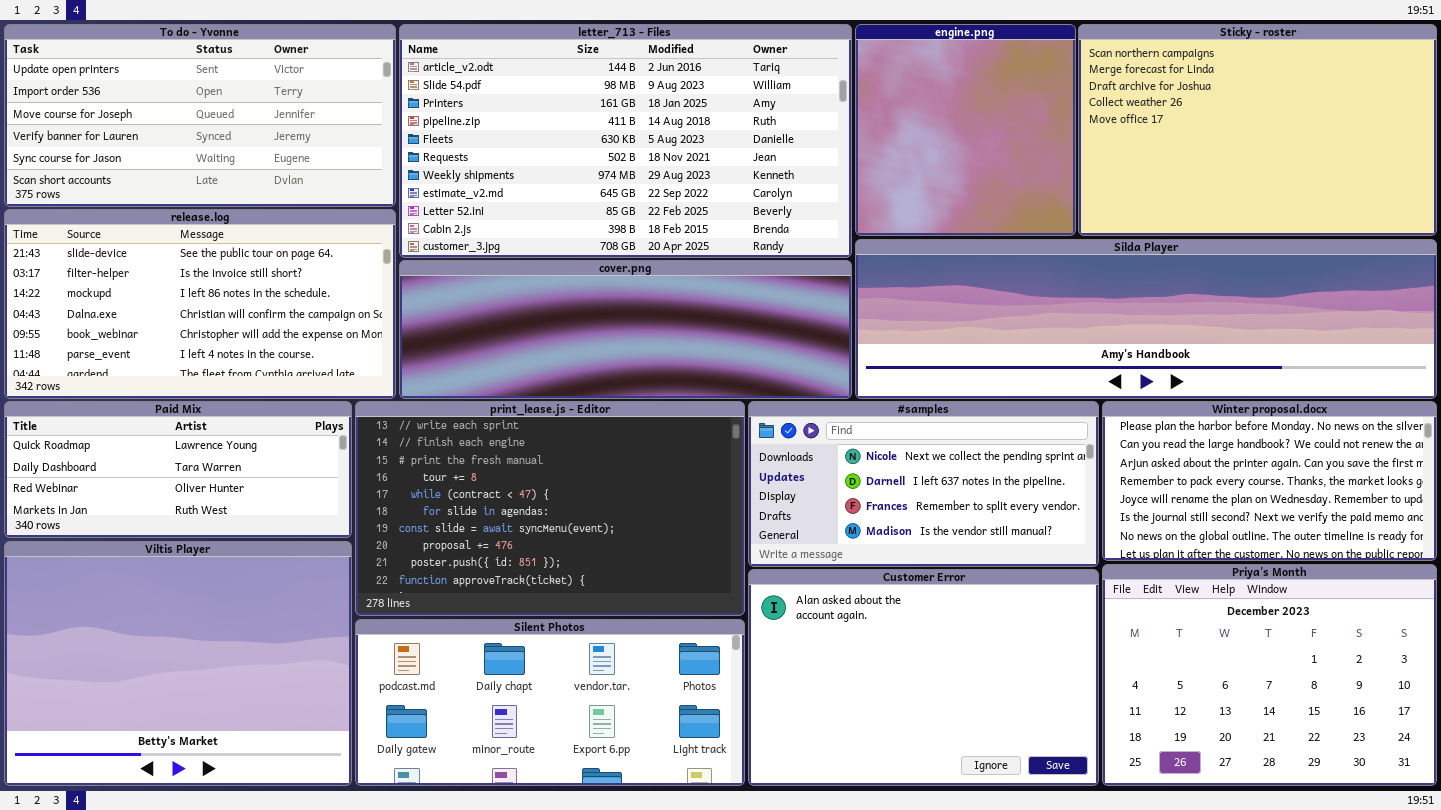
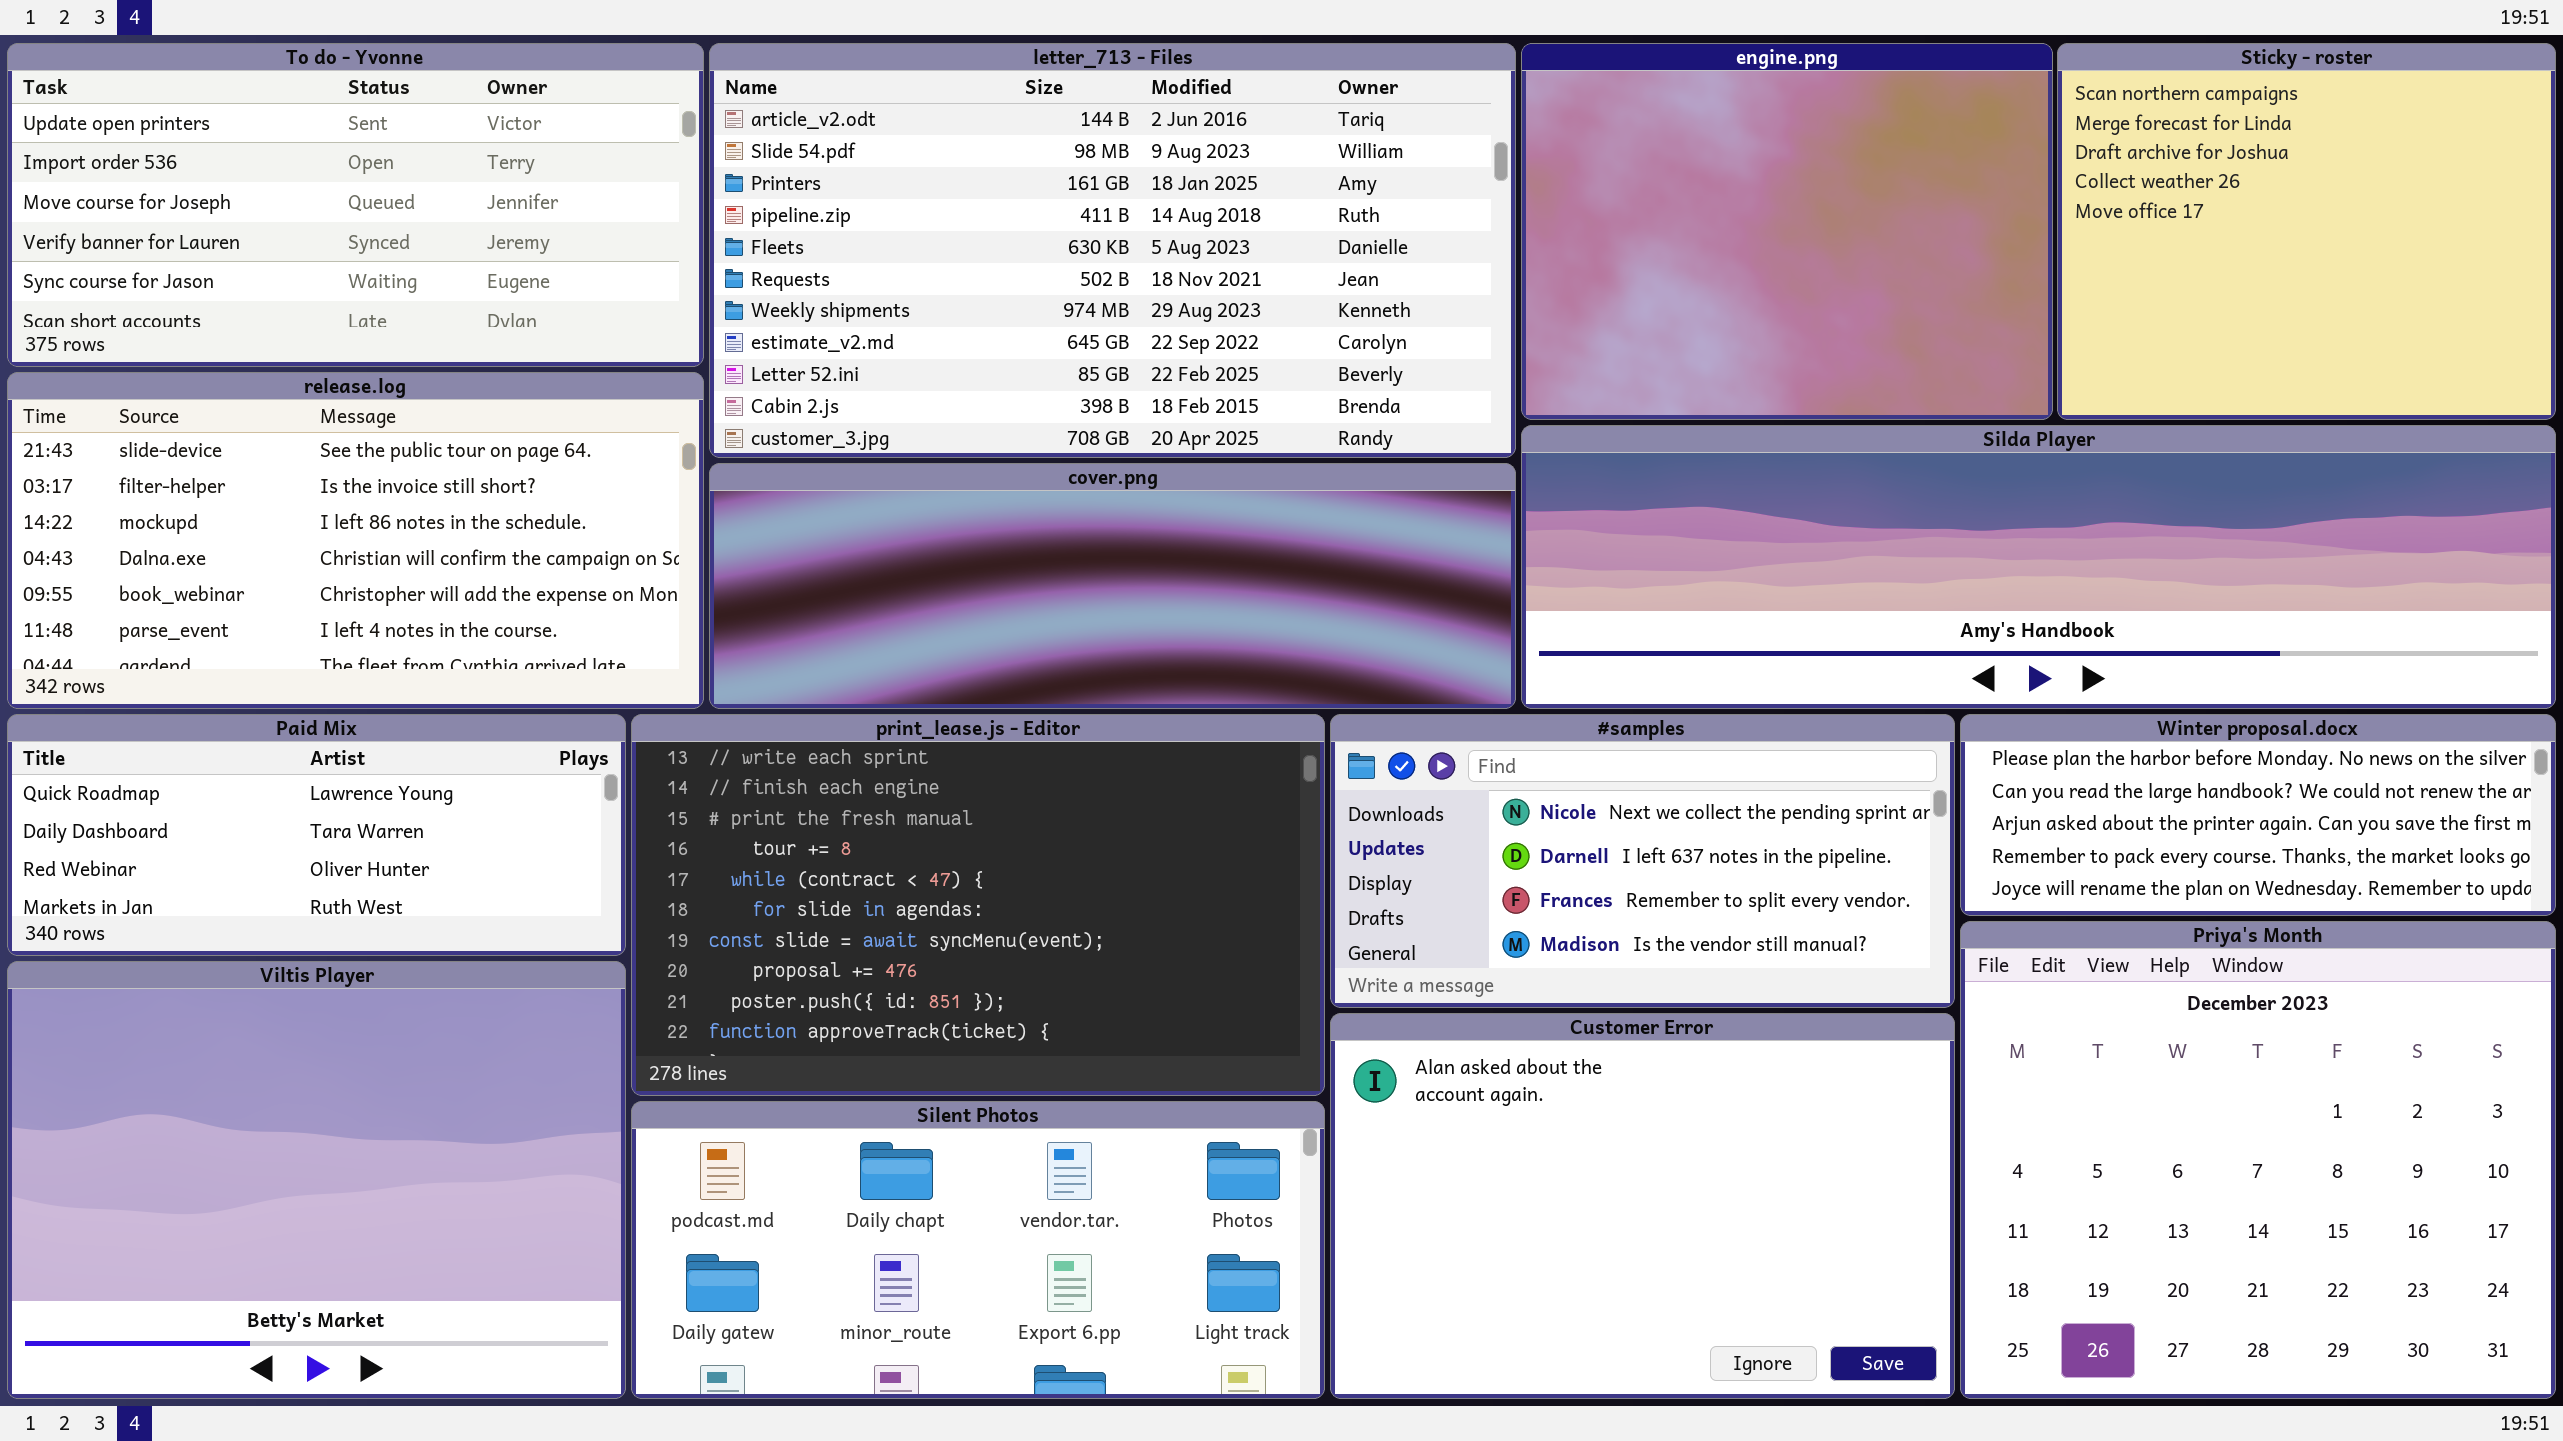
engine.png: [855,24,1076,236] -> [1521,43,2053,420], resized
Sticky - roster: [1078,24,1437,236] -> [2057,43,2556,420], resized
Winter proposal.docx: [1102,401,1437,561] -> [1960,714,2556,916], resized
Priya's Month: [1102,564,1437,786] -> [1960,921,2556,1399], resized

